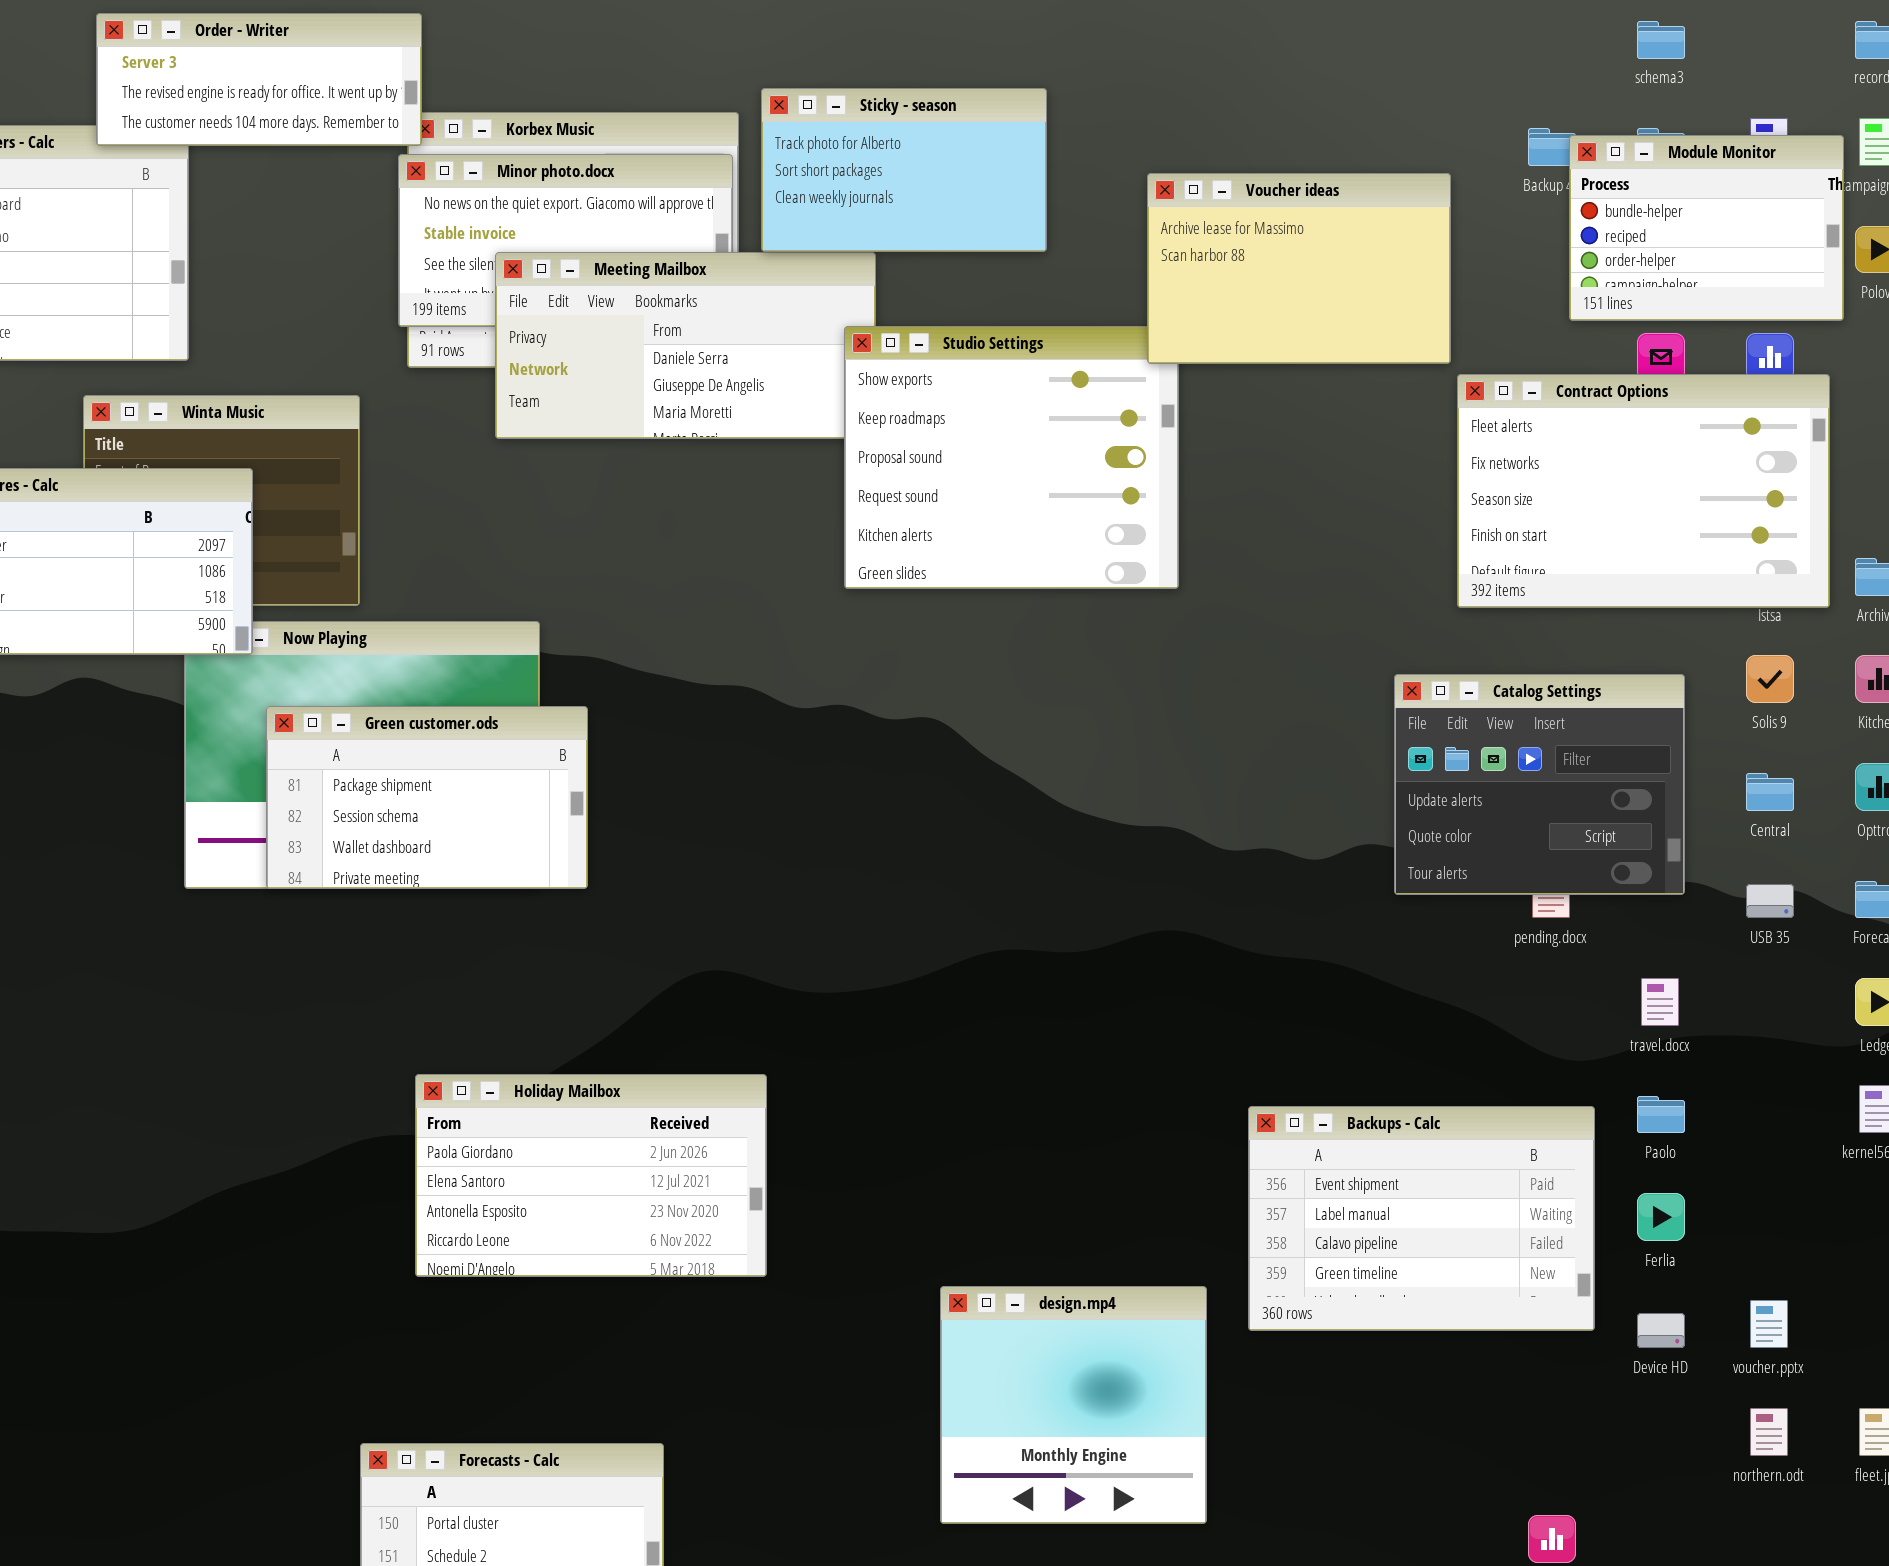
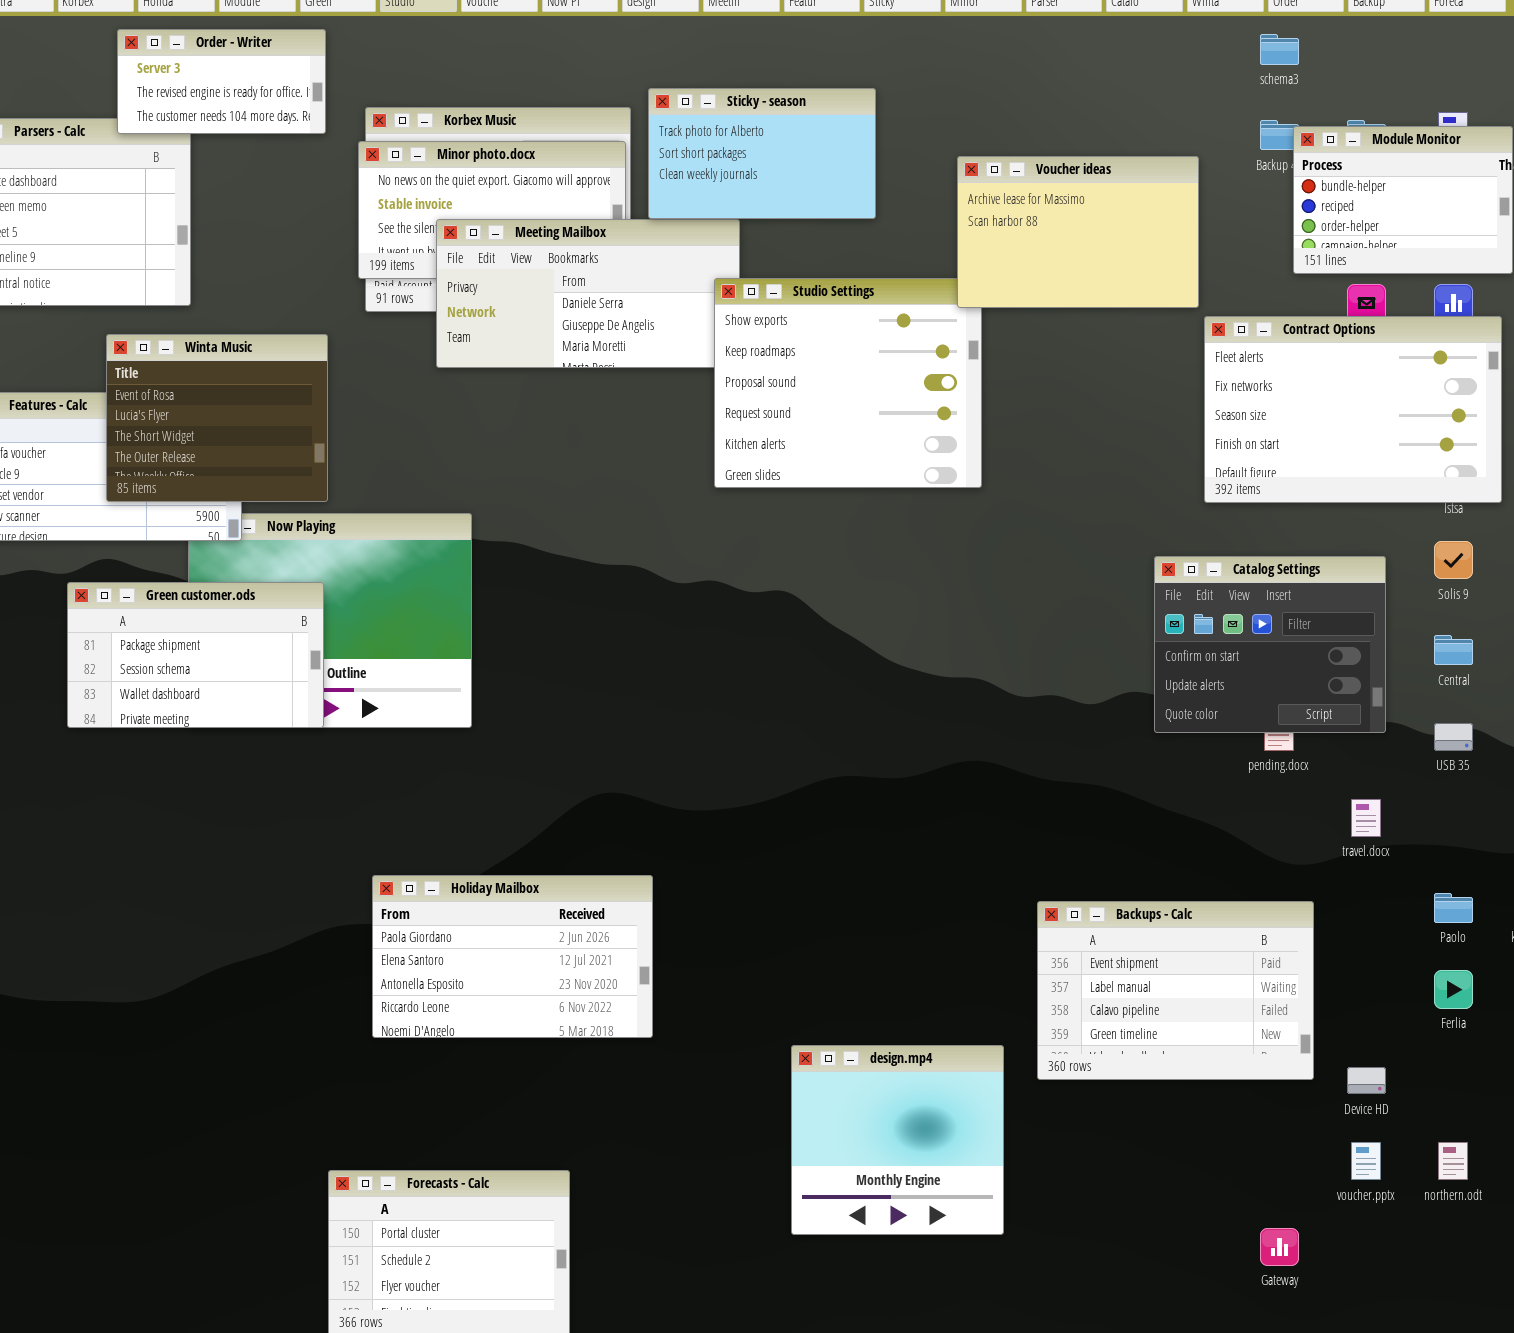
Order - Writer: [96,13,422,146] -> [117,29,326,134], resized
schema3: [1637,21,1685,59] -> [1260,34,1299,65], moved
Winta Music: [83,395,360,606] -> [106,334,328,502], raised
Catalog Settings: [1394,674,1685,895] -> [1154,556,1386,733], scrolled up 1 row
Green customer.ods: [266,706,588,889] -> [67,582,324,728], moved
Paolo: [1637,1096,1685,1133] -> [1434,893,1473,923], moved
Ferlia: [1637,1193,1685,1241] -> [1434,970,1473,1009], moved
voucher.pptx: [1750,1300,1788,1348] -> [1351,1142,1381,1180], moved

